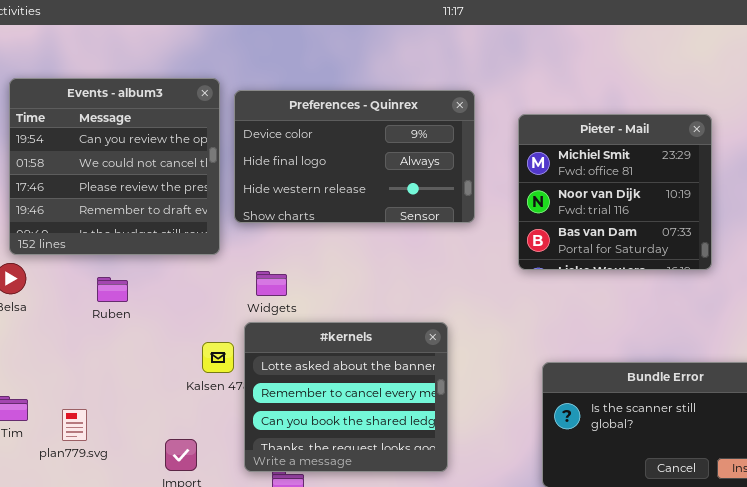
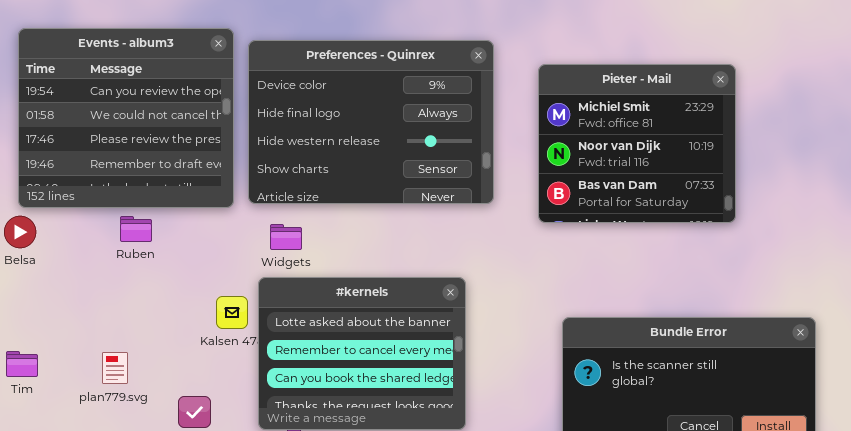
Preferences - Quinrex: [234,90,475,223] -> [248,40,494,204], resized
Ruben: [97,277,128,302] -> [120,216,152,242], moved
plan779.svg: [62,409,87,441] -> [102,352,128,384], moved

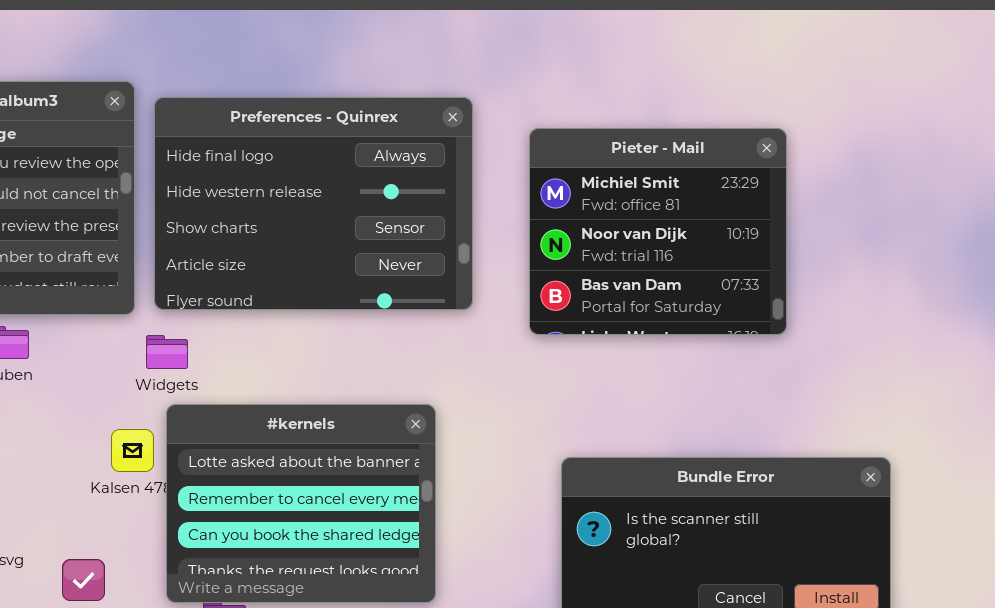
Preferences - Quinrex: [248,40,494,204] -> [154,97,473,310], scrolled down 1 row
Widgets: [270,224,302,250] -> [146,335,188,369], moved

